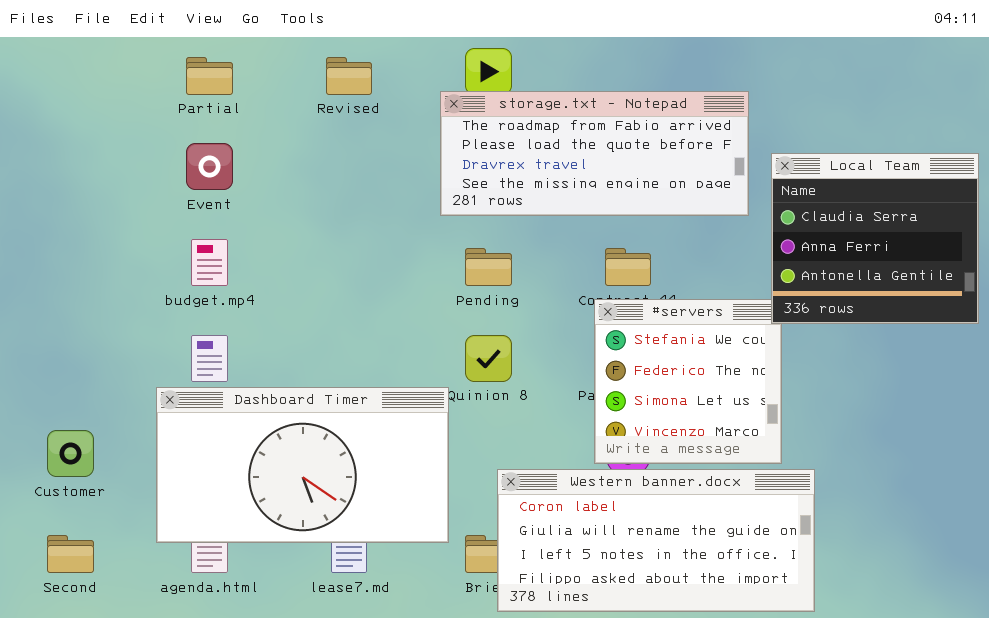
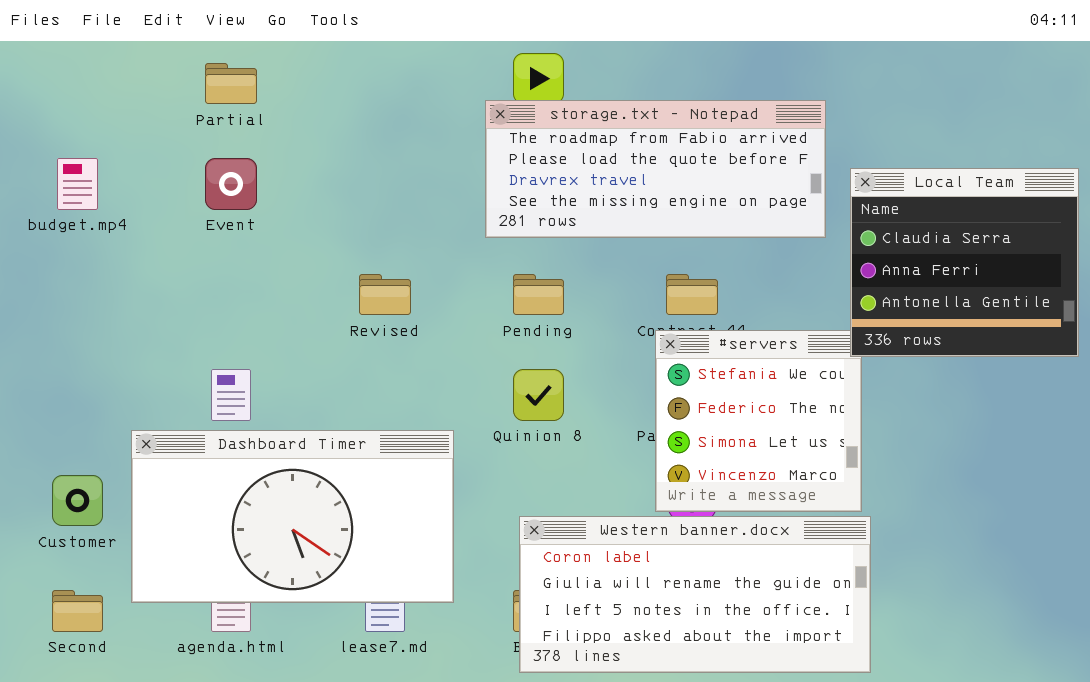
Revised: [326,57,372,95] -> [359,274,411,315], moved
budget.mp4: [191,239,228,286] -> [57,158,98,210], moved
Dashboard Timer: [156,387,449,543] -> [131,430,454,603], moved
Western banner.docx: [497,469,815,612] -> [519,516,871,673], moved

